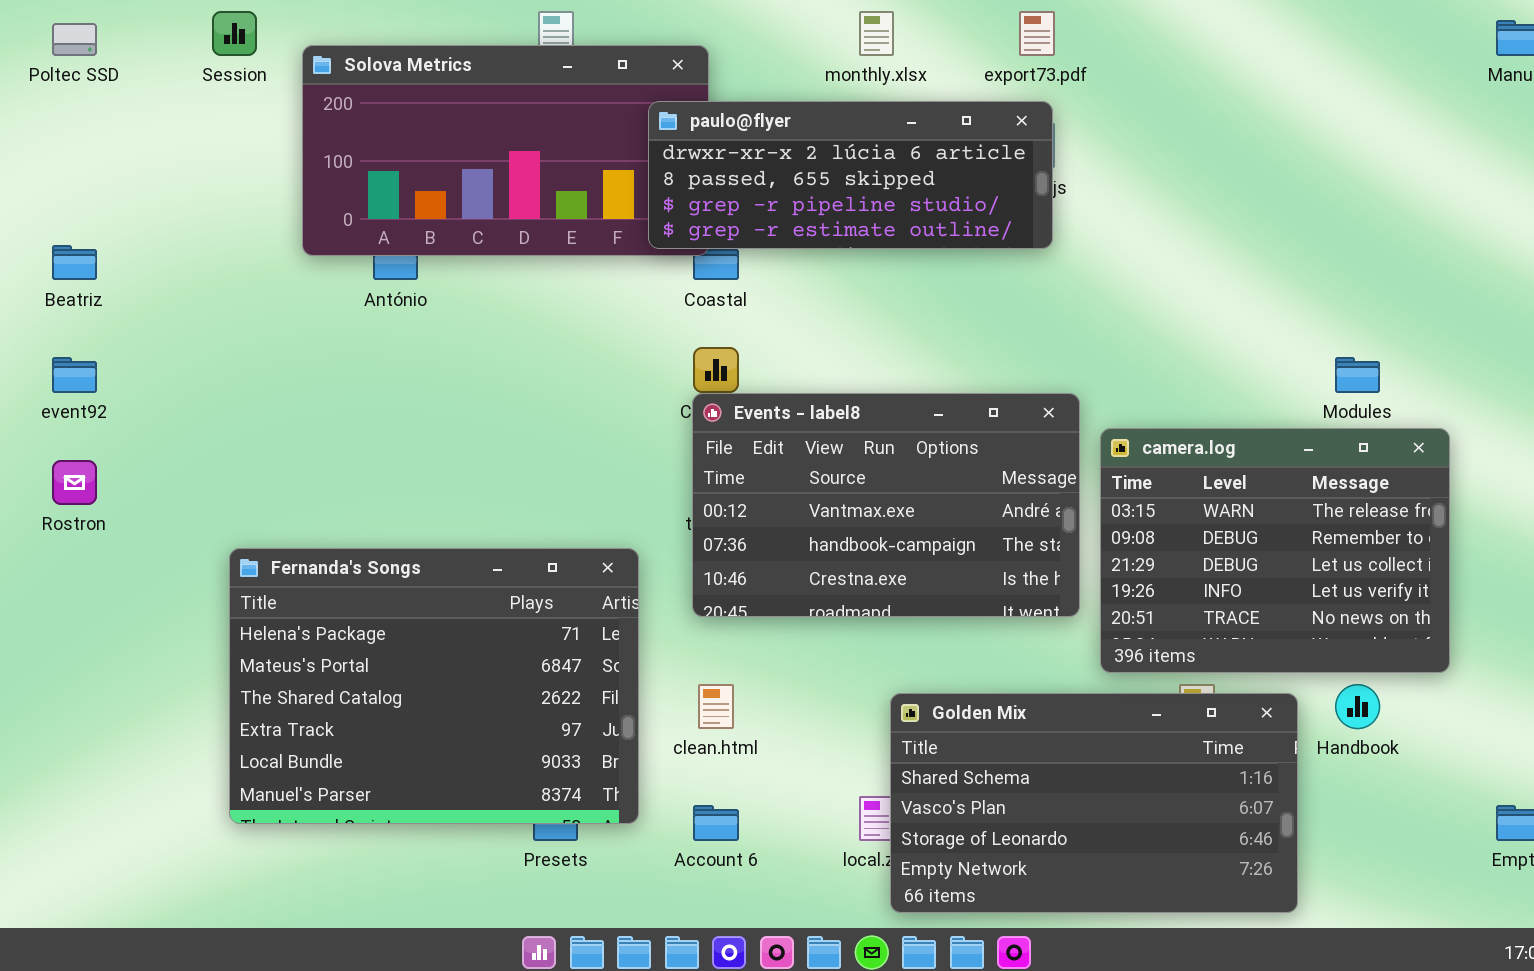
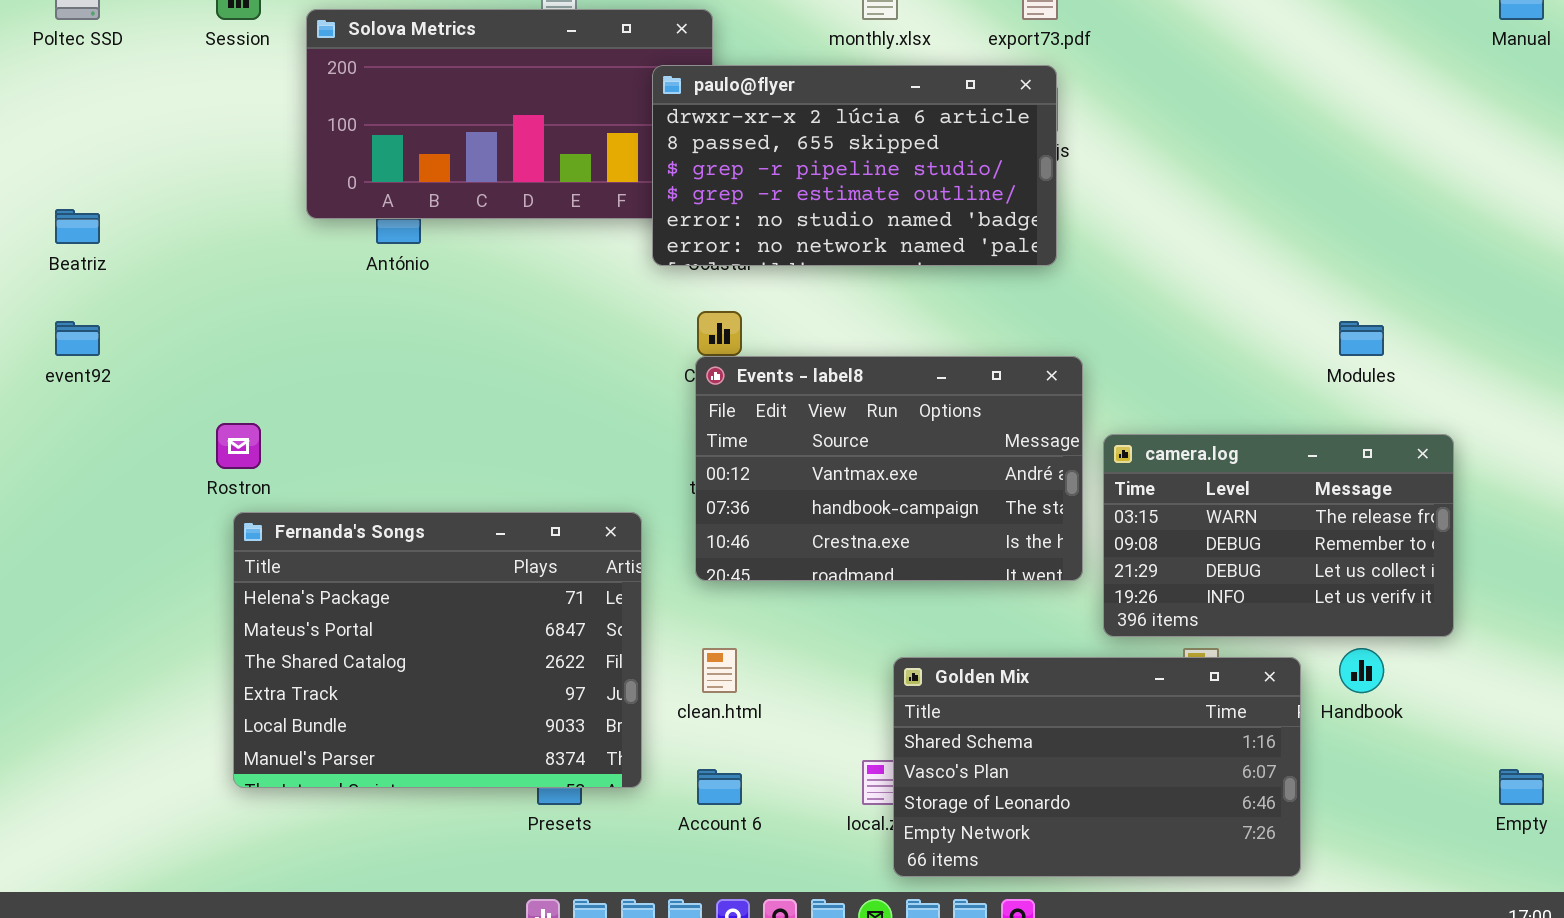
paulo@flyer: [648,101,1053,249] -> [652,65,1057,266], resized
camera.log: [1100,428,1450,673] -> [1103,434,1454,637], resized
Rostron: [52,460,97,505] -> [216,423,261,469], moved

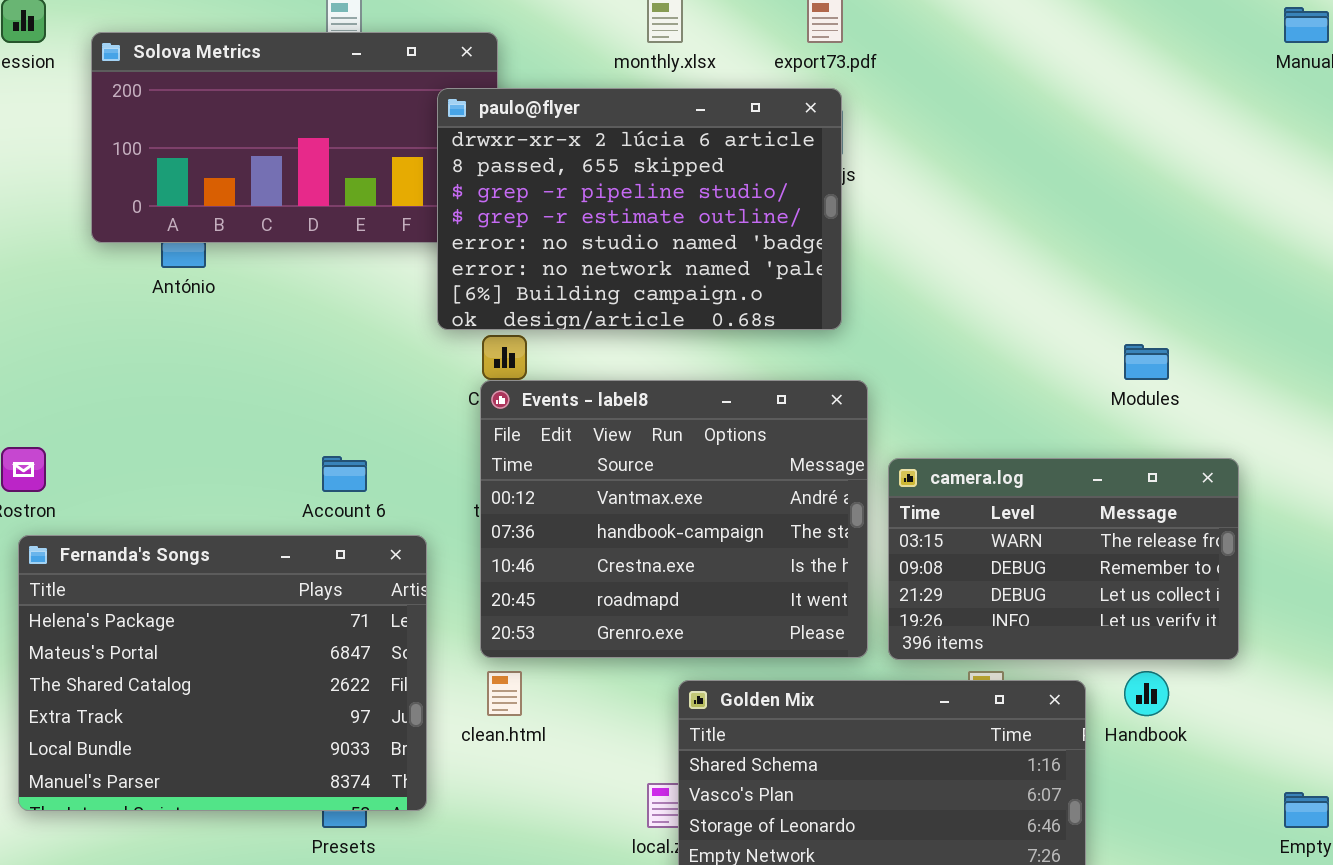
paulo@flyer: [652,65,1057,266] -> [437,88,842,330], resized
Events - label8: [695,356,1083,581] -> [480,380,868,658], resized
Account 6: [697,769,742,805] -> [322,456,367,492], moved

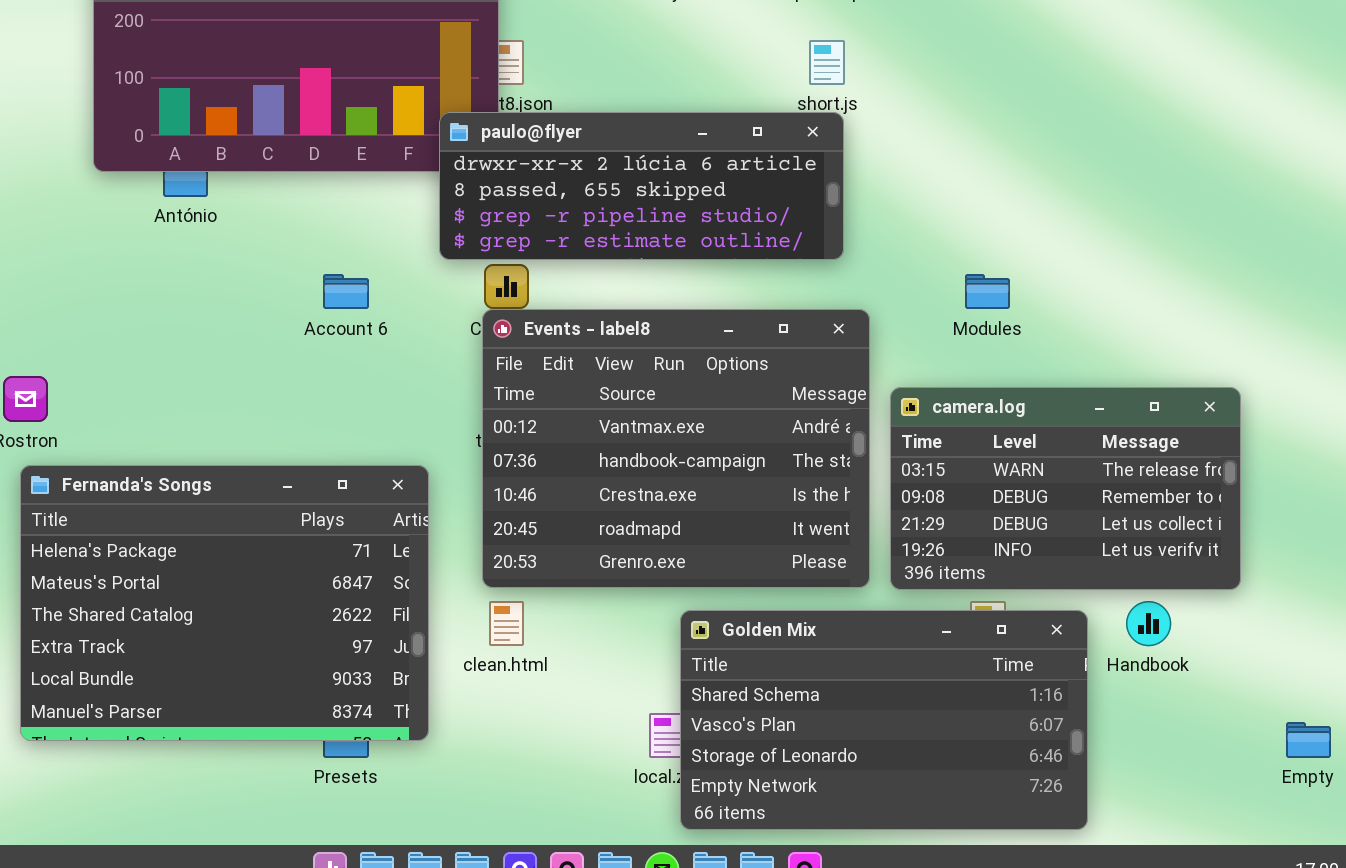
paulo@flyer: [437,88,842,330] -> [439,112,844,260], resized
Modules: [1124,344,1169,380] -> [965,274,1010,309], moved
Account 6: [322,456,367,492] -> [323,274,369,309], moved

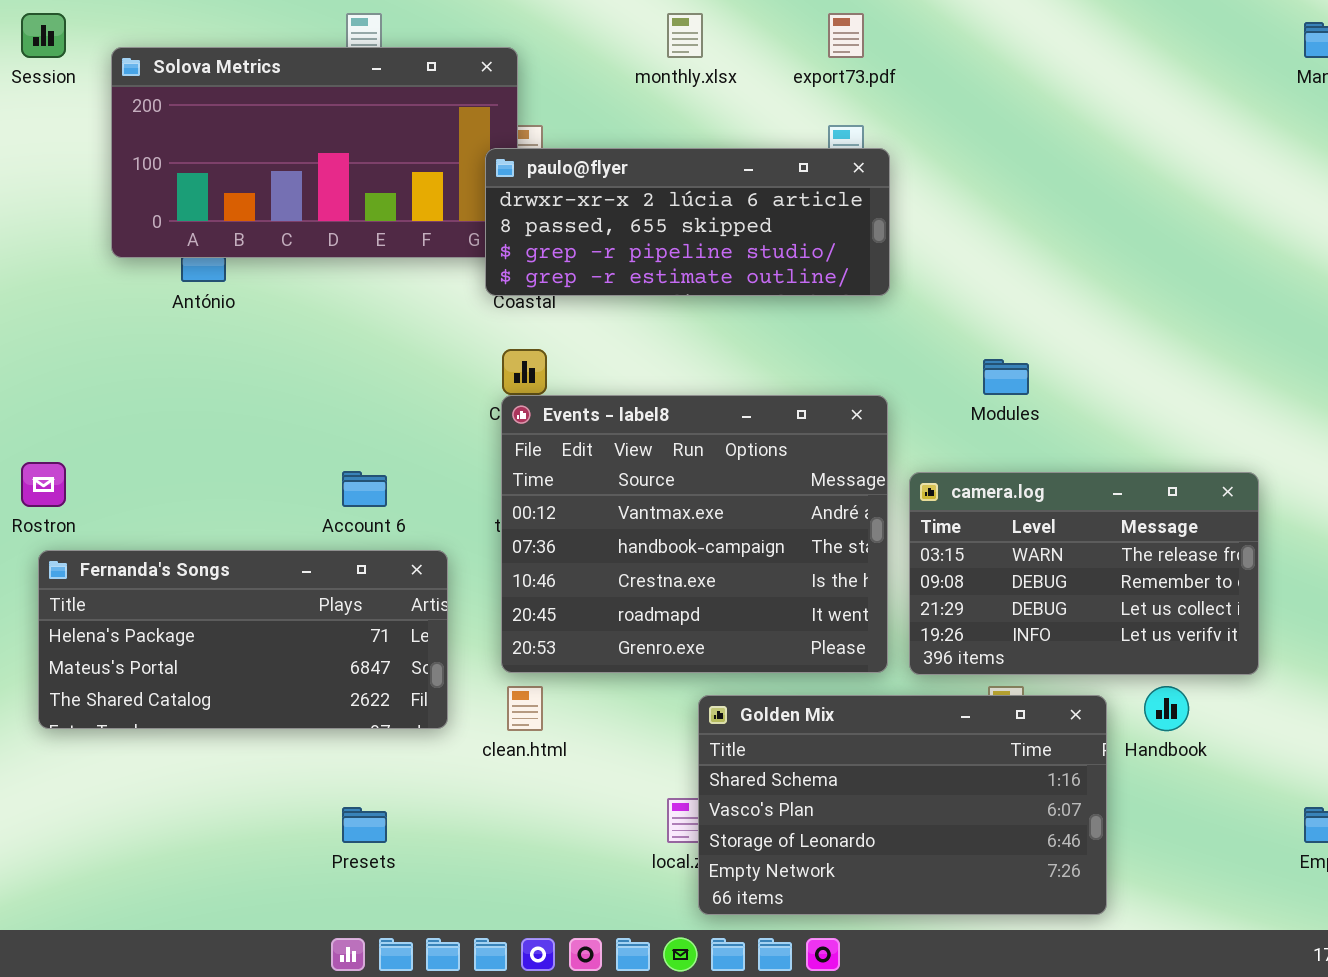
paulo@flyer: [439,112,844,260] -> [485,148,890,296], moved
Account 6: [323,274,369,309] -> [342,471,387,507], moved
Fernanda's Songs: [20,465,429,741] -> [38,550,448,729], resized

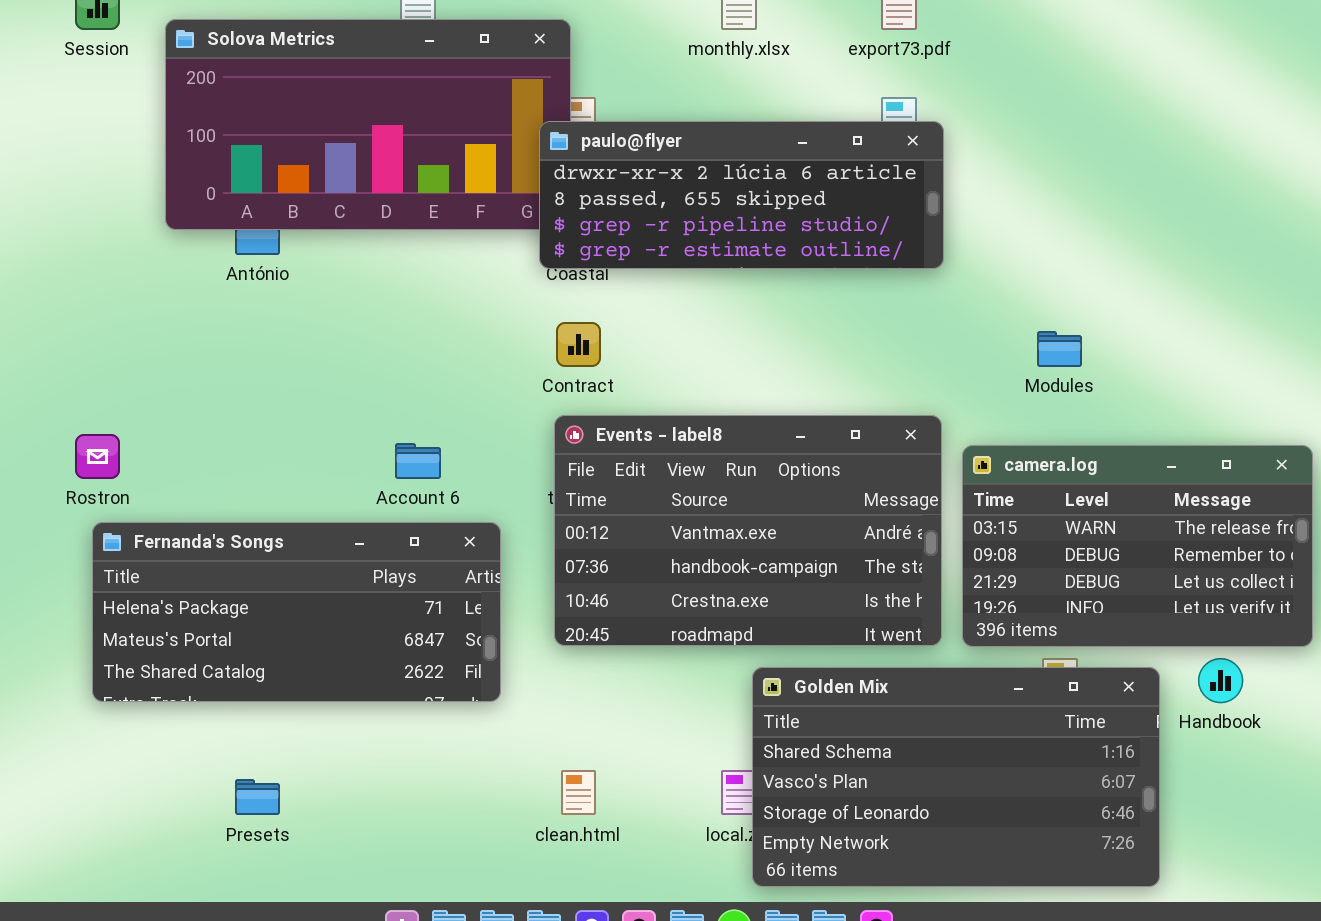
Events - label8: [501,395,888,673] -> [554,415,942,646], resized
clean.html: [507,686,543,731] -> [561,770,596,815], moved
Presets: [342,807,387,843] -> [235,779,280,815], moved

